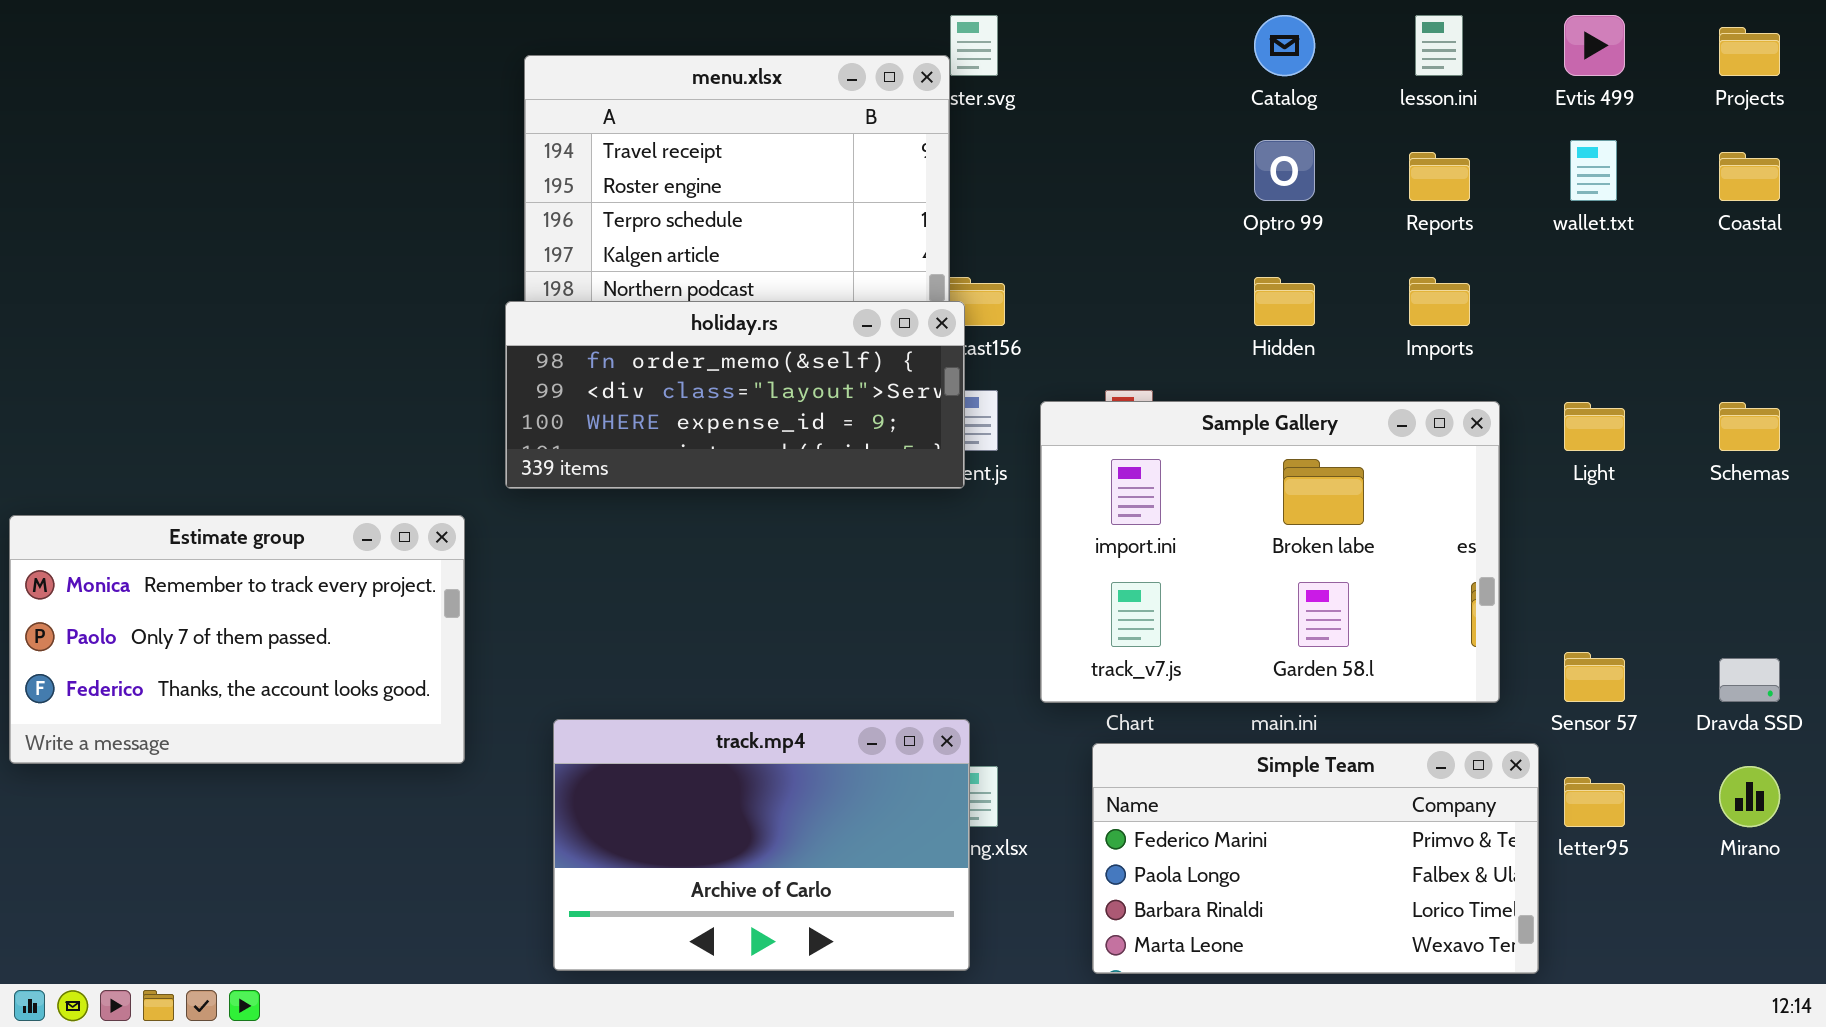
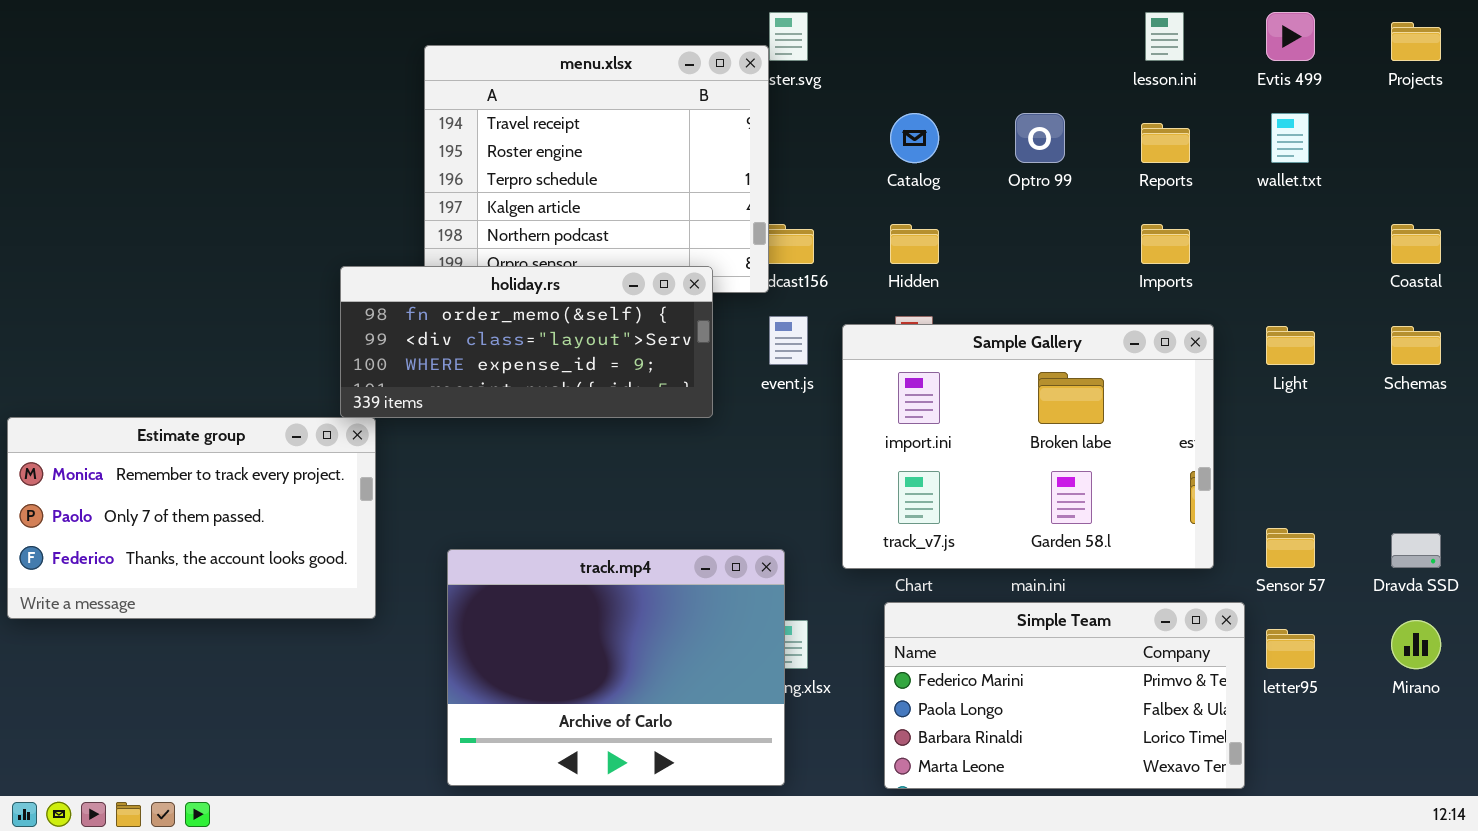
Catalog: [1254,15,1315,76] -> [890,113,939,163], moved
Coastal: [1719,152,1780,201] -> [1391,224,1441,264], moved
Hidden: [1254,277,1315,326] -> [890,224,939,264], moved
holiday.rs: [505,301,965,489] -> [340,266,713,418], moved
track.mp4: [553,719,970,971] -> [447,549,785,786], resized

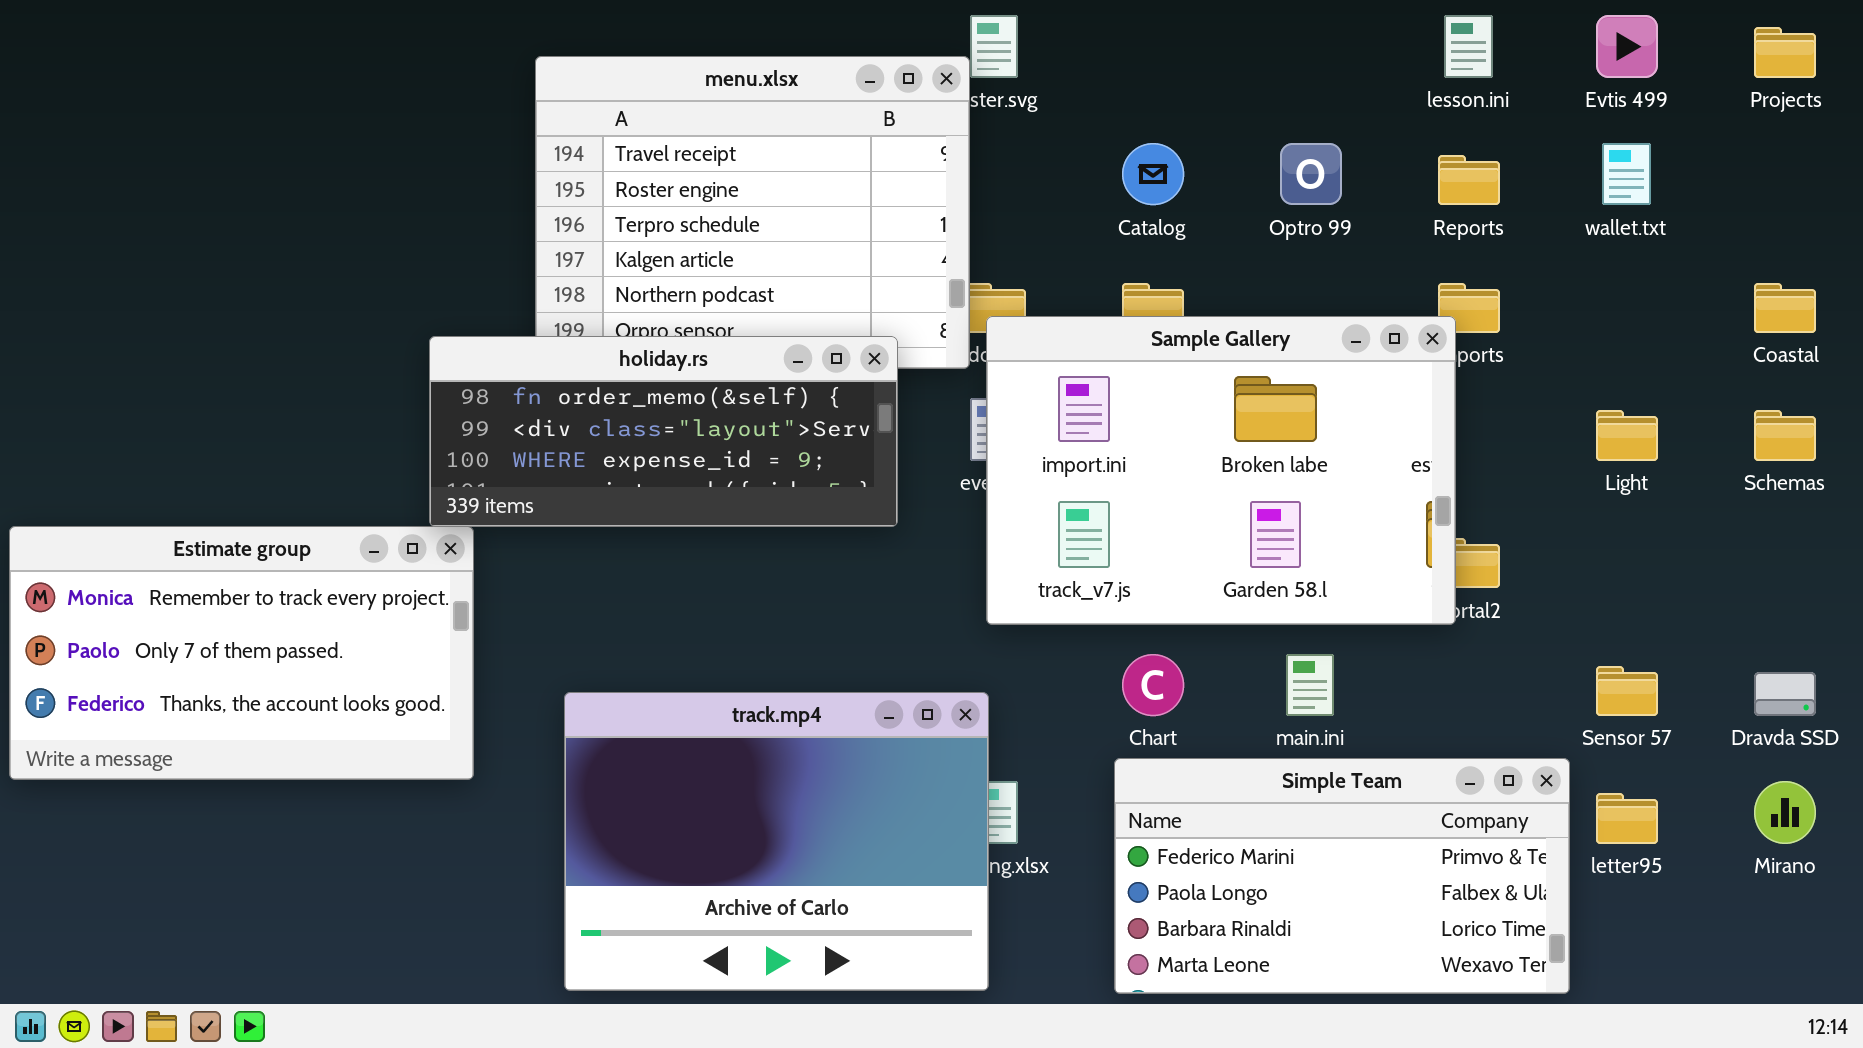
Sample Gallery: [842,324,1214,569] -> [986,316,1456,625], moved

